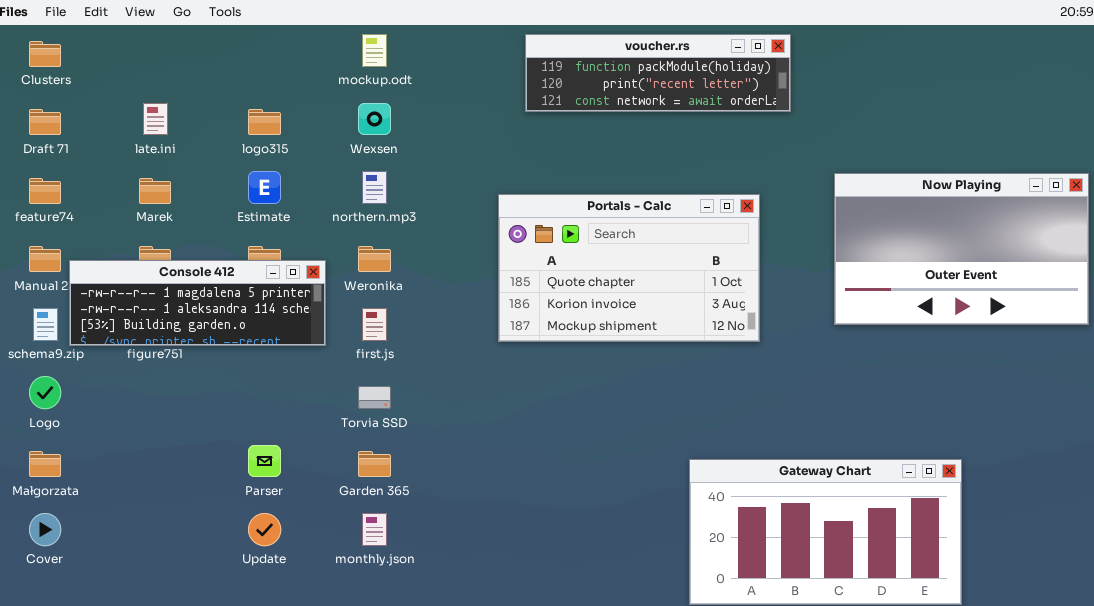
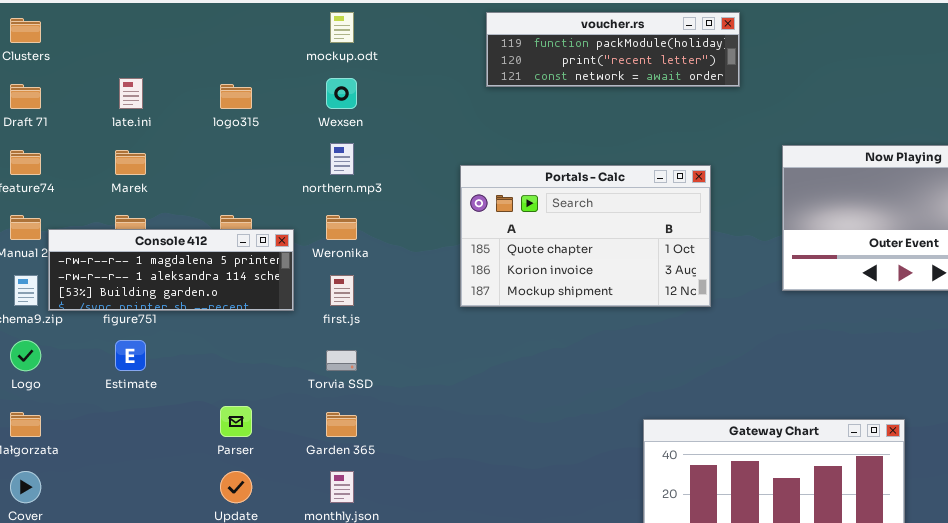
Estimate: [248,171,281,204] -> [115,340,146,371], moved

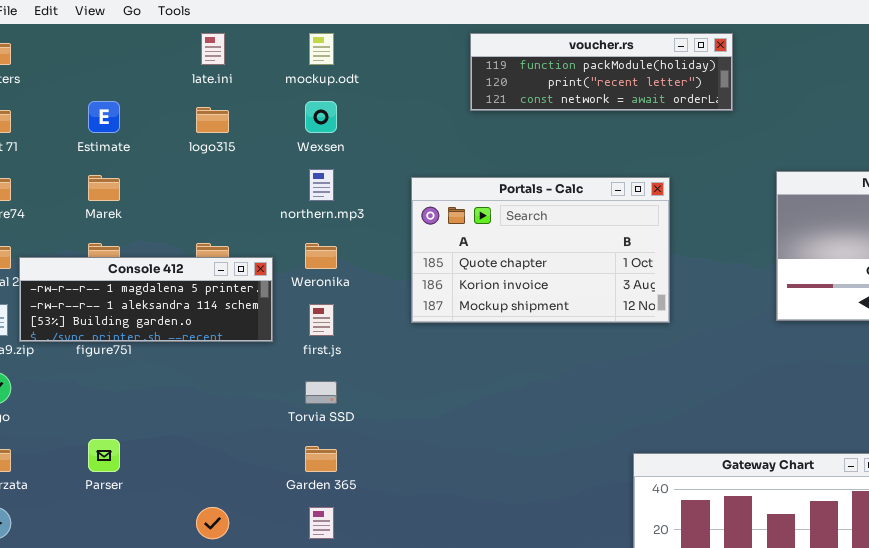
late.ini: [119,78,143,109] -> [201,33,225,65], moved
Portals - Calc: [460,165,711,307] -> [411,177,670,323], moved
Estimate: [115,340,146,371] -> [88,101,120,133], moved
Parser: [220,406,252,437] -> [88,439,120,472], moved

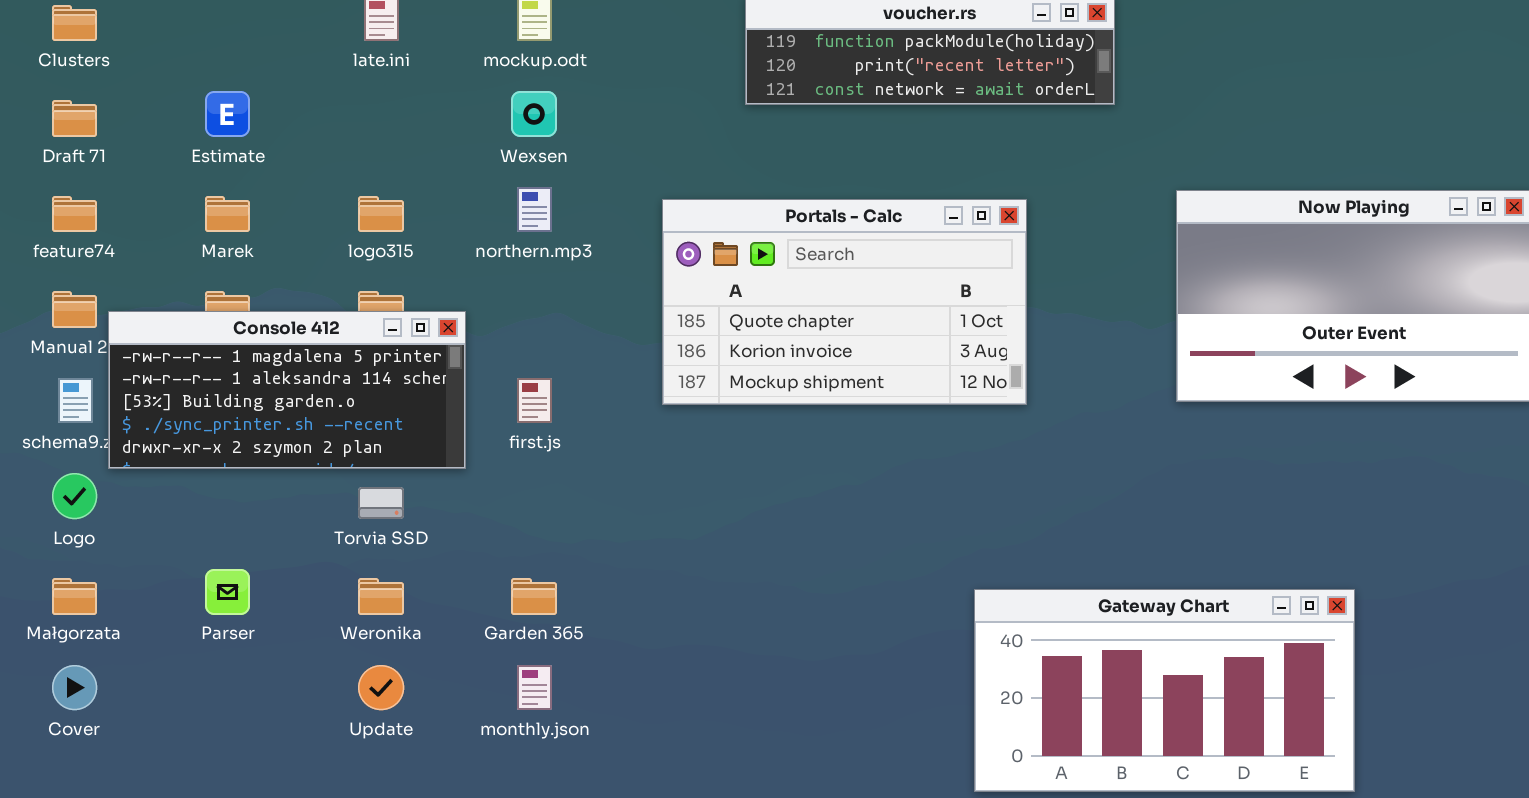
logo315: [196,107,229,133] -> [358,196,404,232], moved
Weronika: [305,243,337,269] -> [358,578,404,615], moved
Console 412: [19,257,273,342] -> [108,311,466,469], resized
Torvia SSD: [305,381,337,404] -> [358,487,404,519], moved

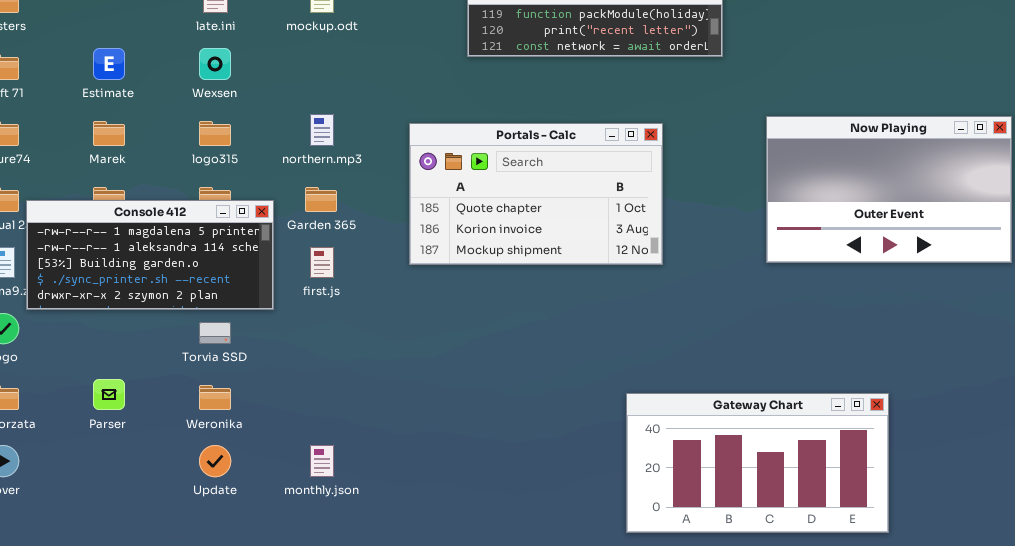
Wexsen: [511,91,557,137] -> [199,48,231,80], moved
Garden 365: [511,578,557,615] -> [305,187,337,212], moved

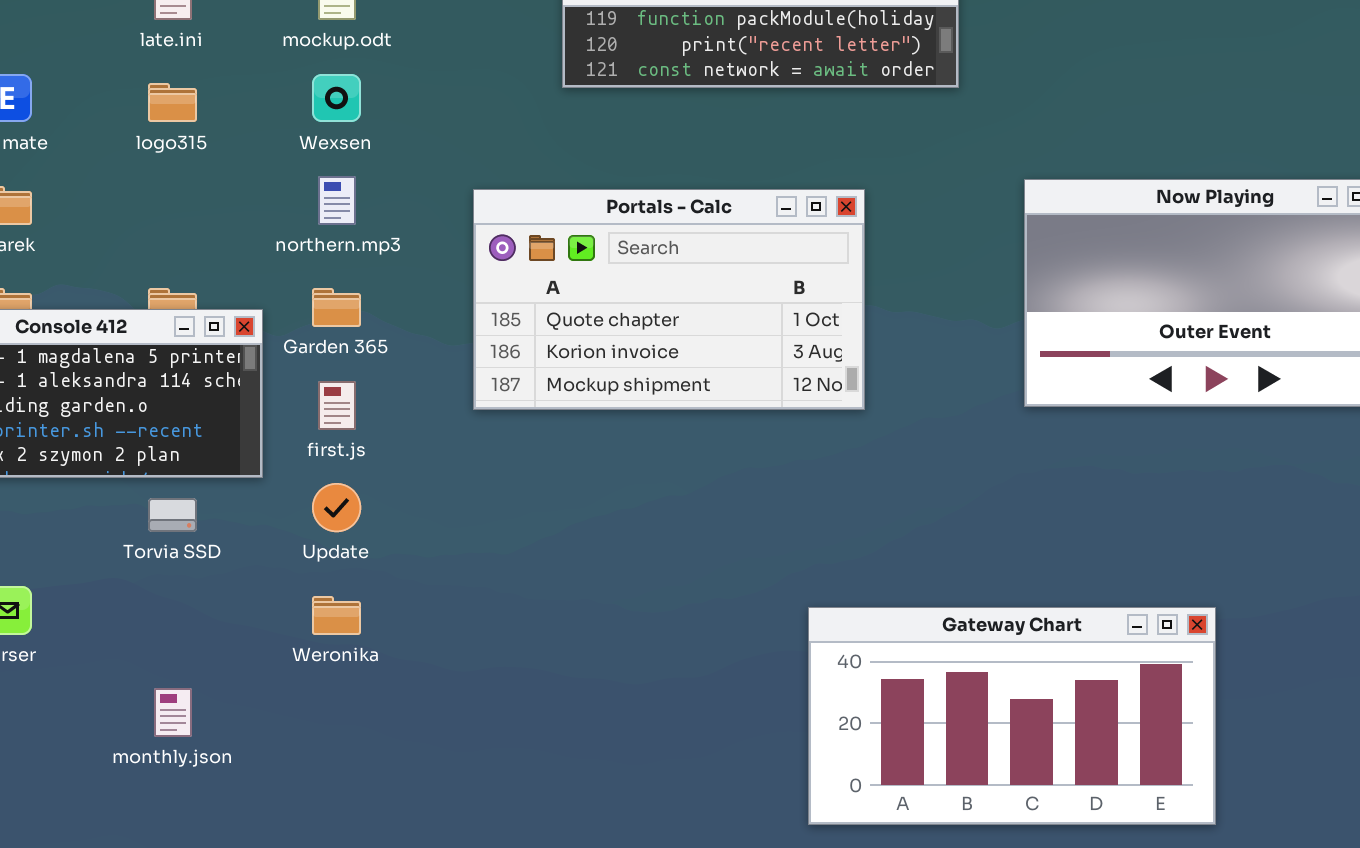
Wexsen: [199,48,231,80] -> [312,74,361,122], moved
logo315: [199,121,231,146] -> [148,83,197,122], moved
Weronika: [199,385,231,410] -> [312,596,361,635], moved
Update: [199,445,231,477] -> [312,483,361,532], moved
monthly.json: [310,445,334,477] -> [154,688,192,737], moved

